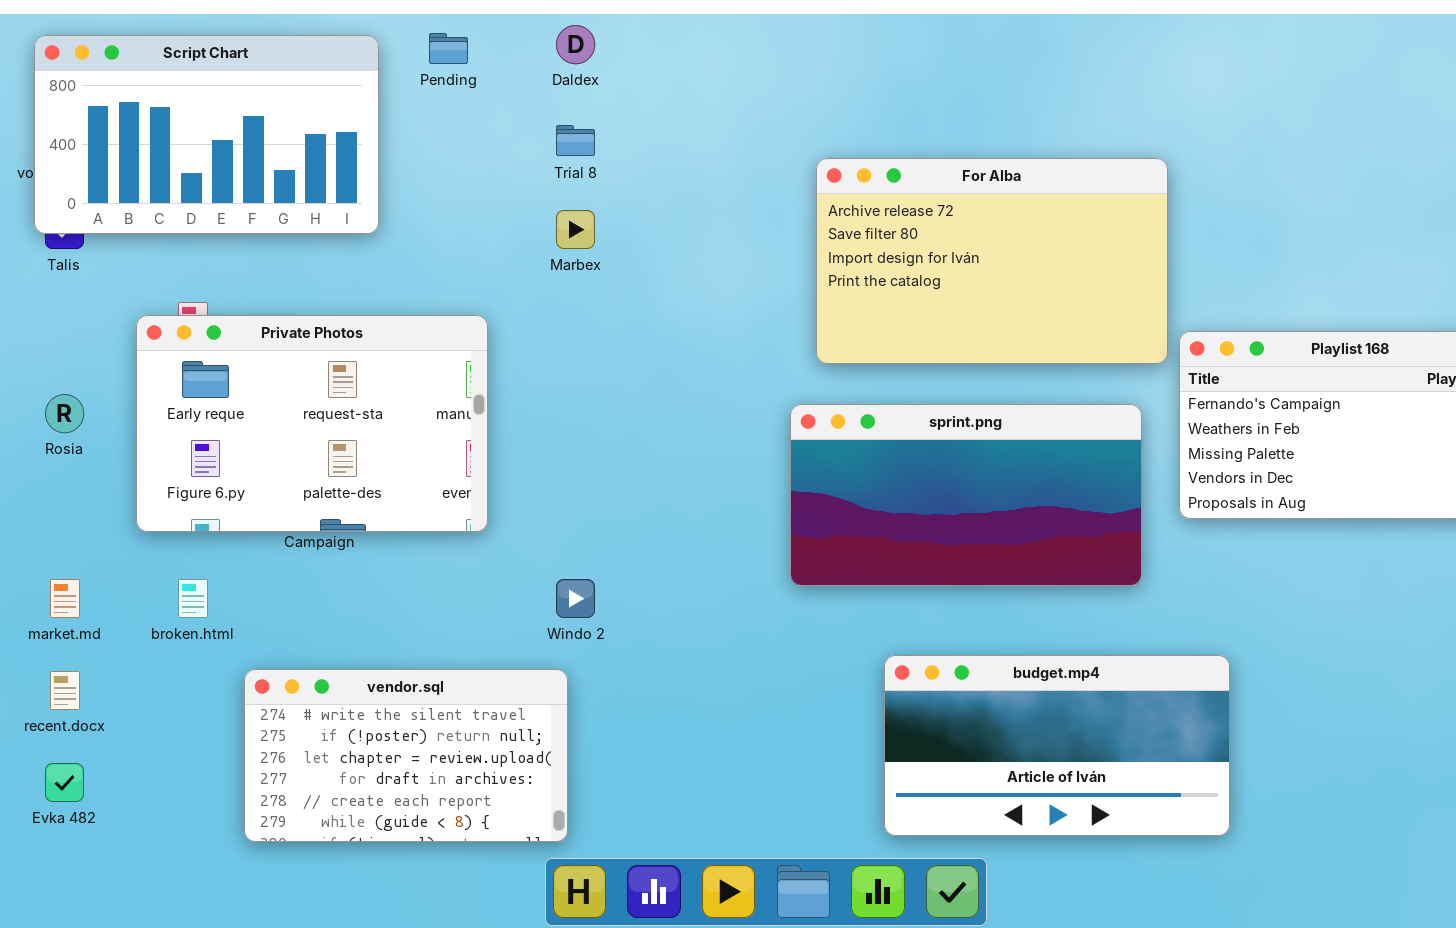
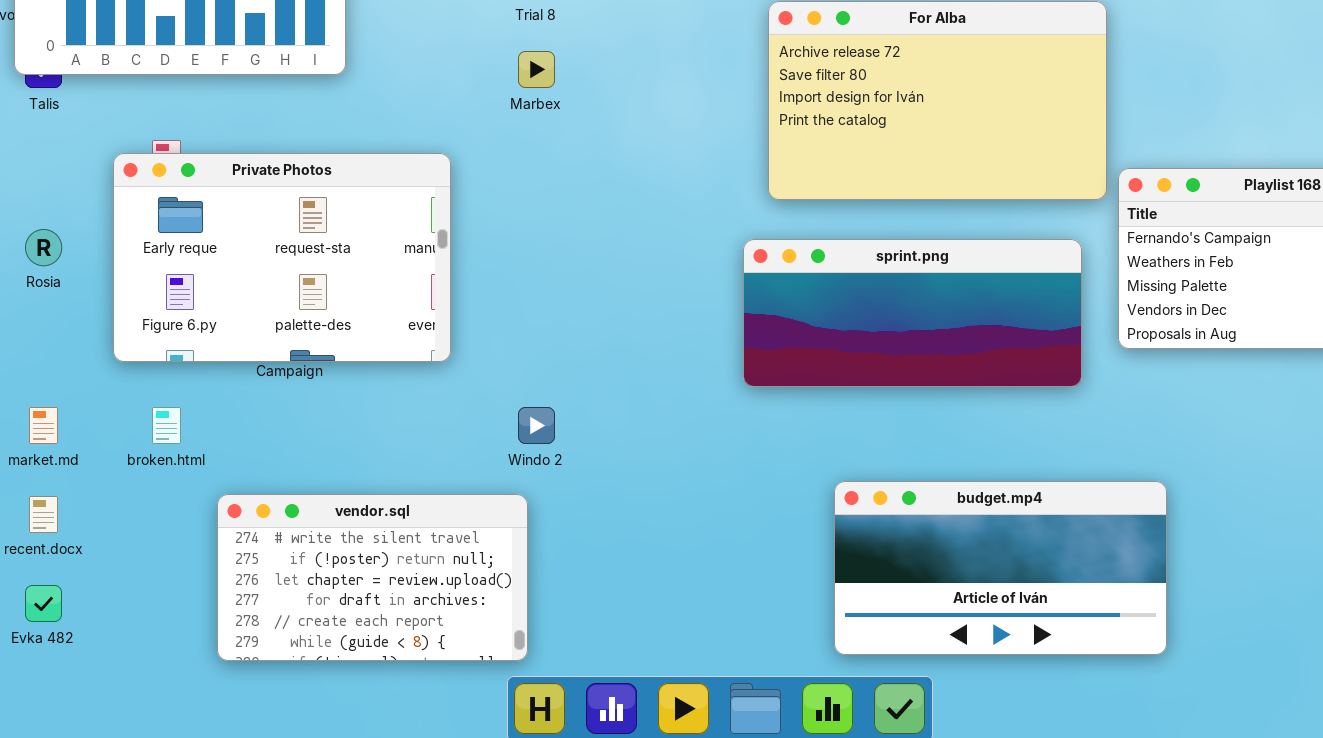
sprint.png: [790,404,1142,586] -> [743,239,1082,387], resized

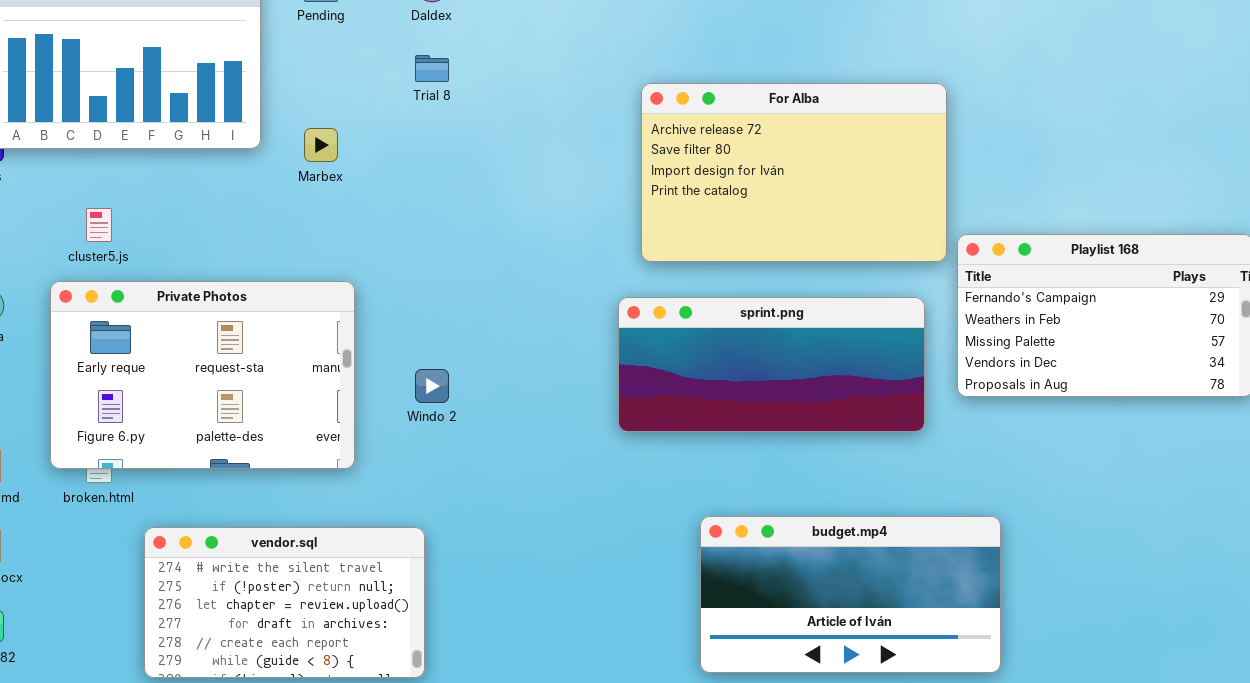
Marbex: [518,51,555,88] -> [304,128,338,162], moved
Private Photos: [113,153,451,362] -> [50,281,355,469], moved
Windo 2: [518,407,555,444] -> [415,369,449,403], moved

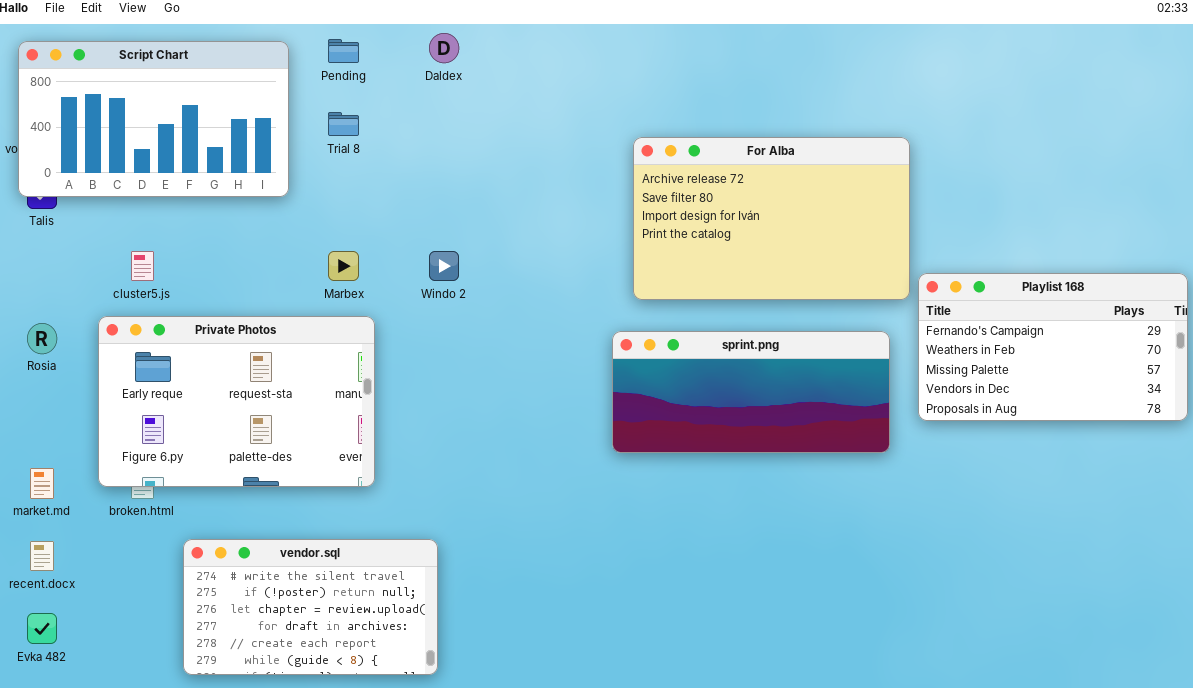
Trial 8: [415,55,449,82] -> [328,112,359,136], moved
Marbex: [304,128,338,162] -> [328,251,359,281], moved
Windo 2: [415,369,449,403] -> [429,251,459,281], moved
budget.mp4: [700,516,1001,673] -> none, closed

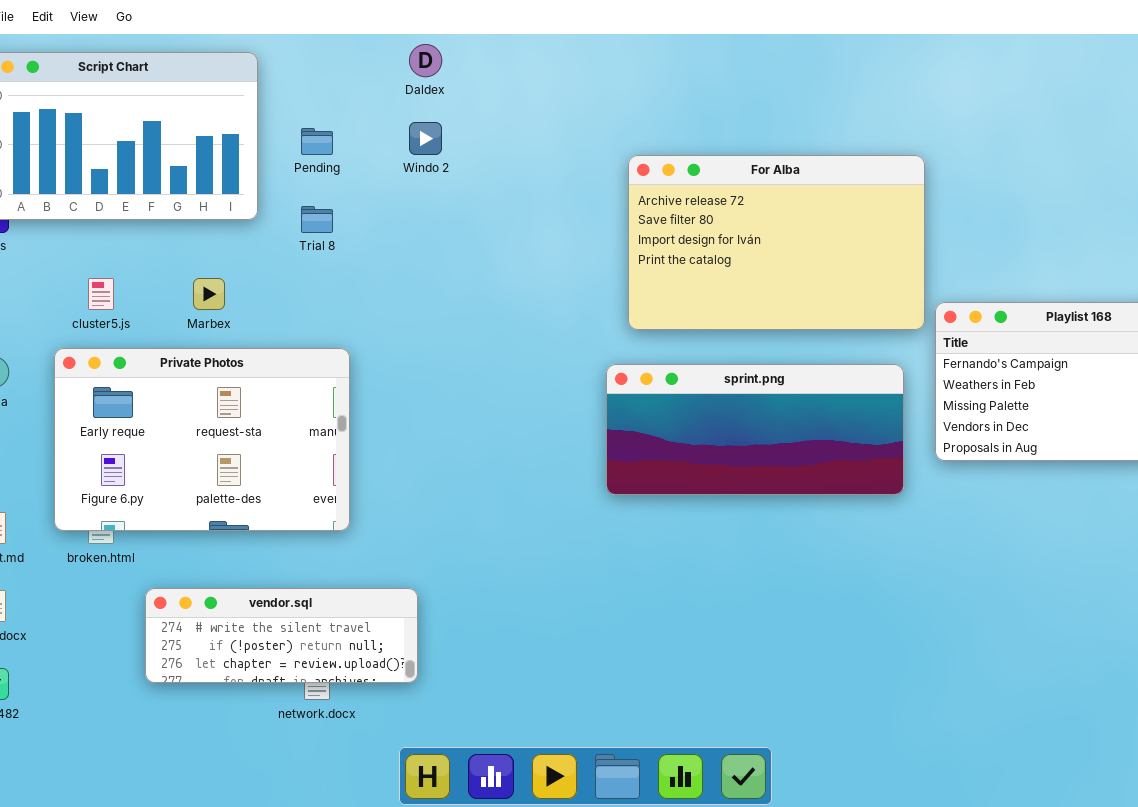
Pending: [328,39,359,63] -> [301,128,333,155], moved
Trial 8: [328,112,359,136] -> [301,206,333,233], moved
Marbex: [328,251,359,281] -> [193,278,225,310], moved
Windo 2: [429,251,459,281] -> [409,122,442,155], moved
vendor.sql: [183,539,438,675] -> [145,588,418,683], resized

